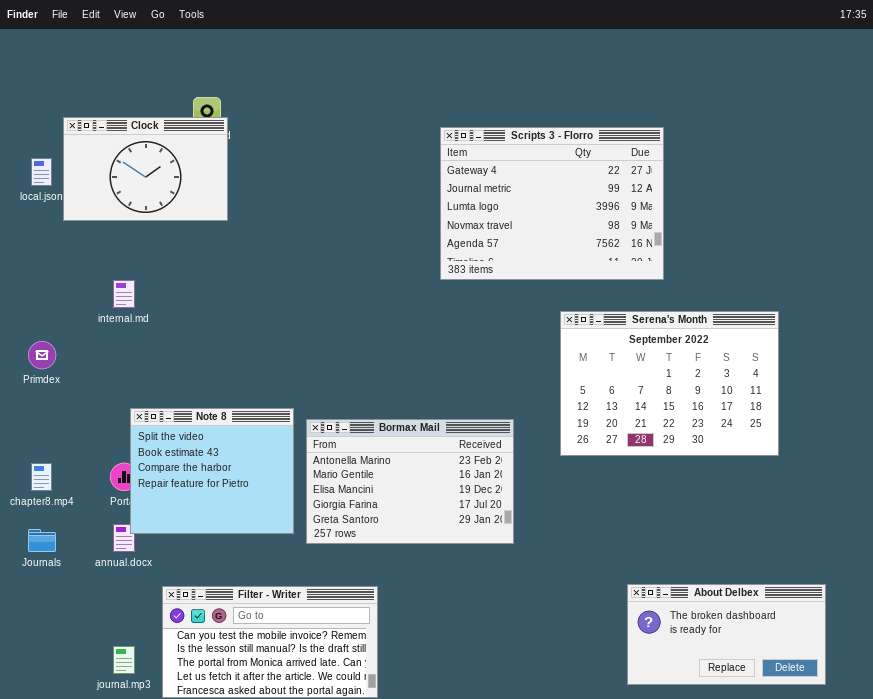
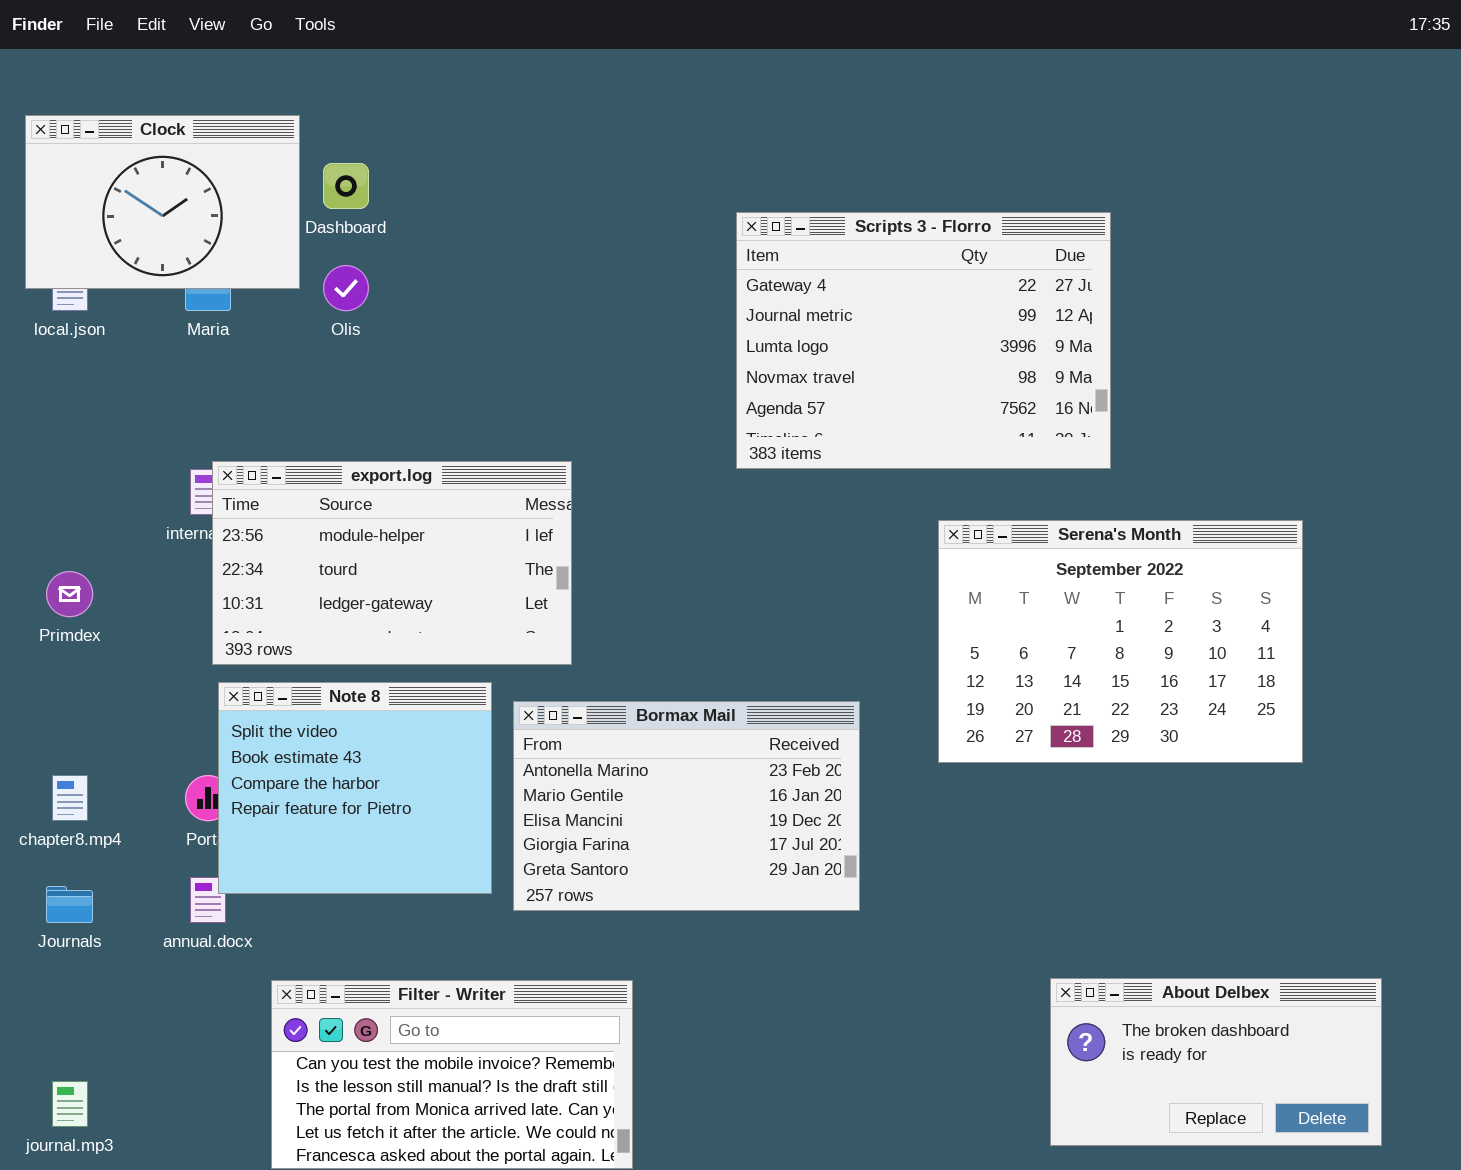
Clock: [63,117,228,221] -> [25,115,300,289], moved
export.log: none -> [212,461,572,665], opened
journal.mp3: [113,646,135,674] -> [52,1081,88,1127], moved

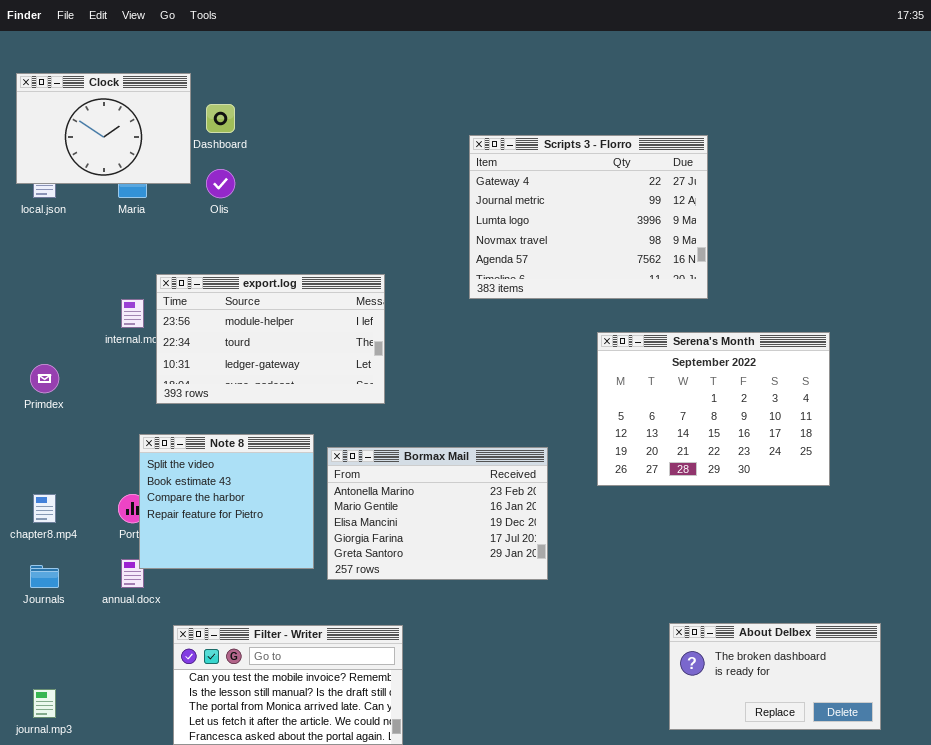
export.log: [212,461,572,665] -> [156,274,385,404], moved

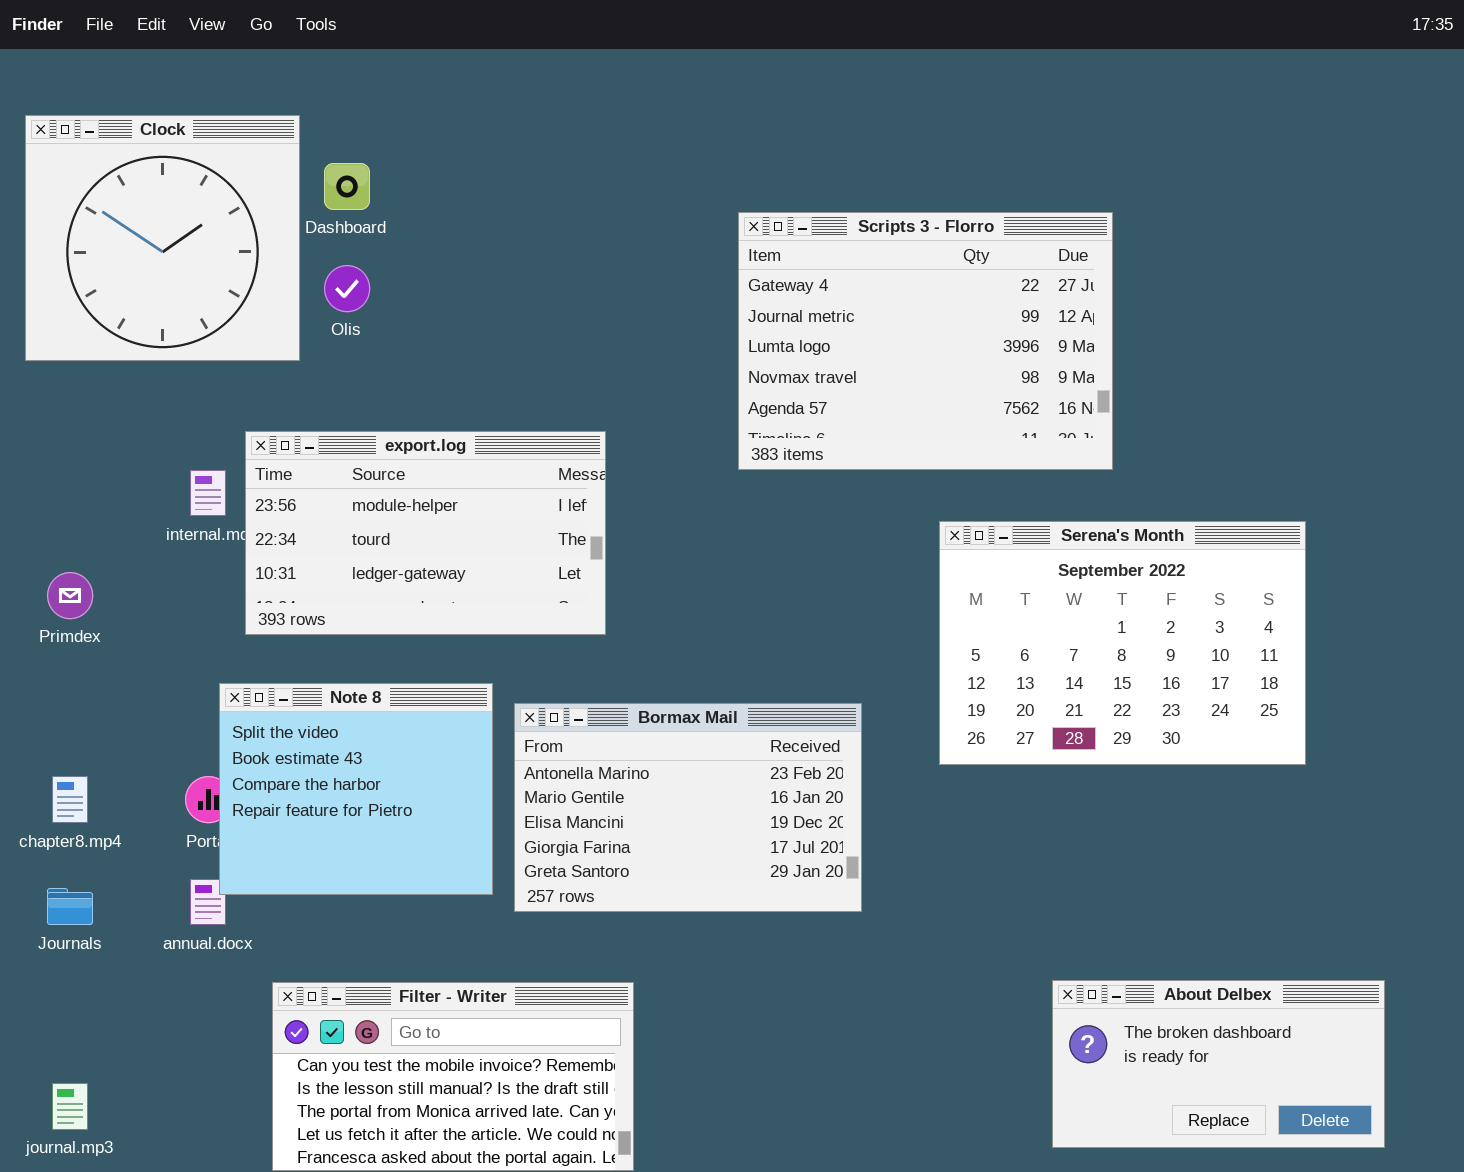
Clock: [16,73,191,184] -> [25,115,300,361], resized

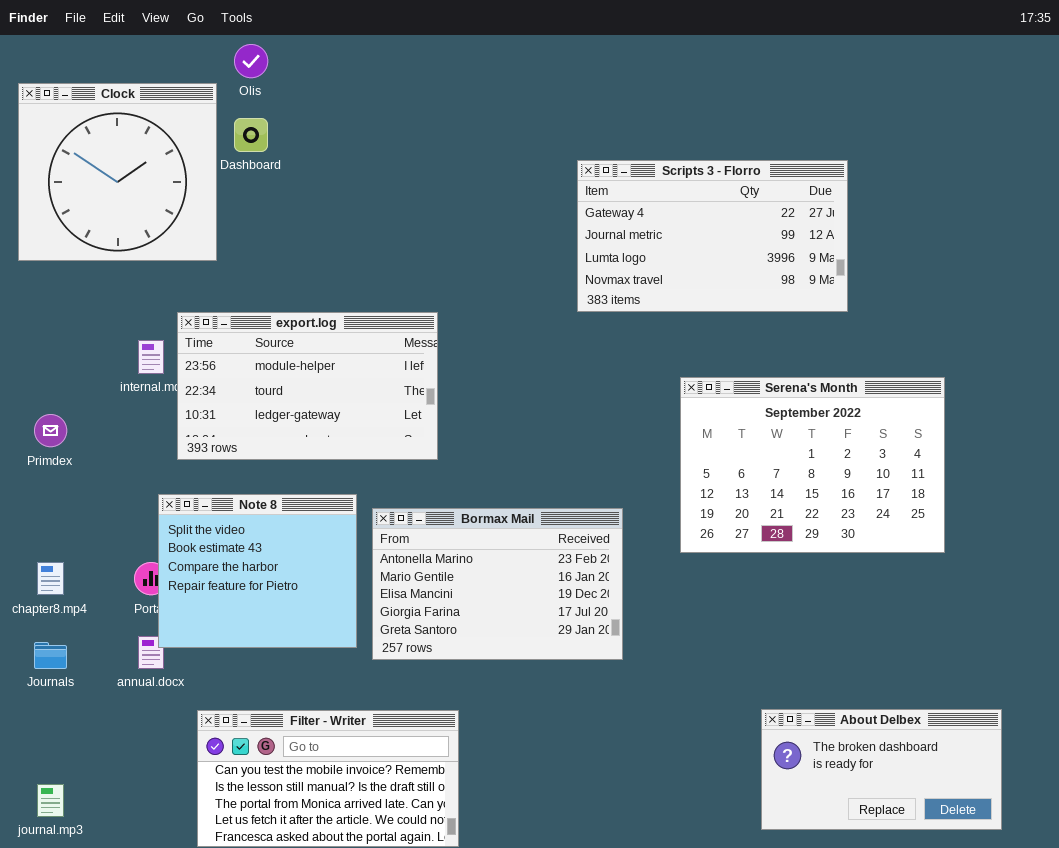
Scripts 3 - Florro: [738,212,1113,470] -> [577,160,848,312], moved, resized
Olis: [324,265,370,312] -> [234,44,268,78], moved

